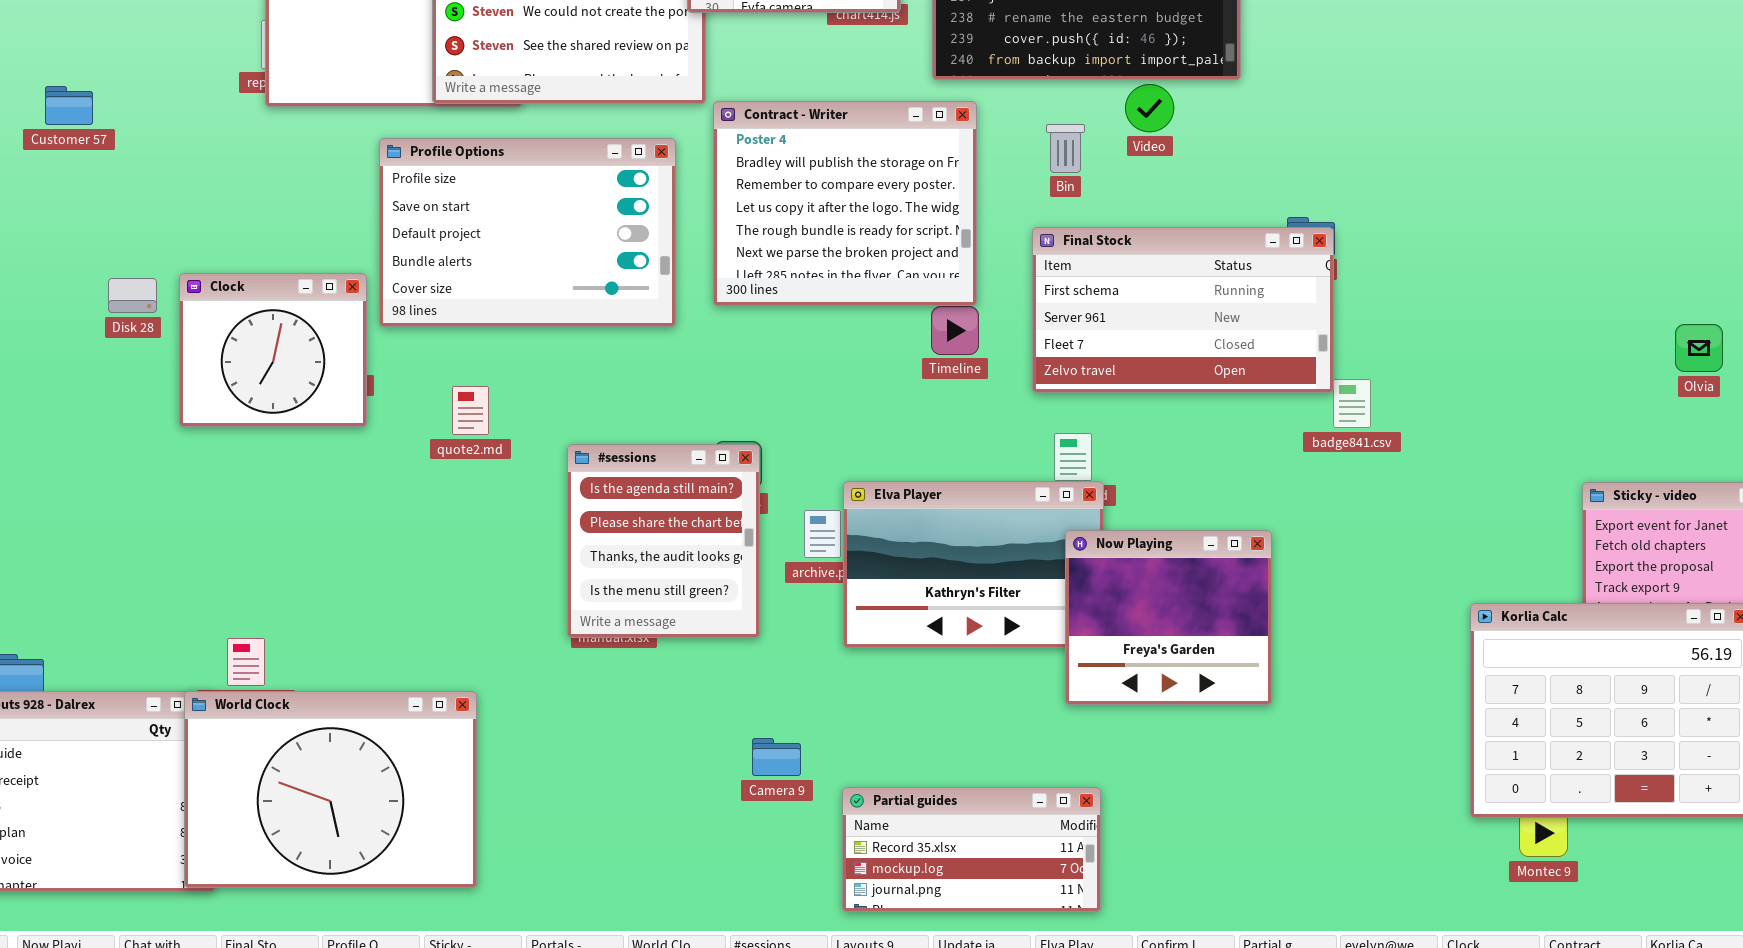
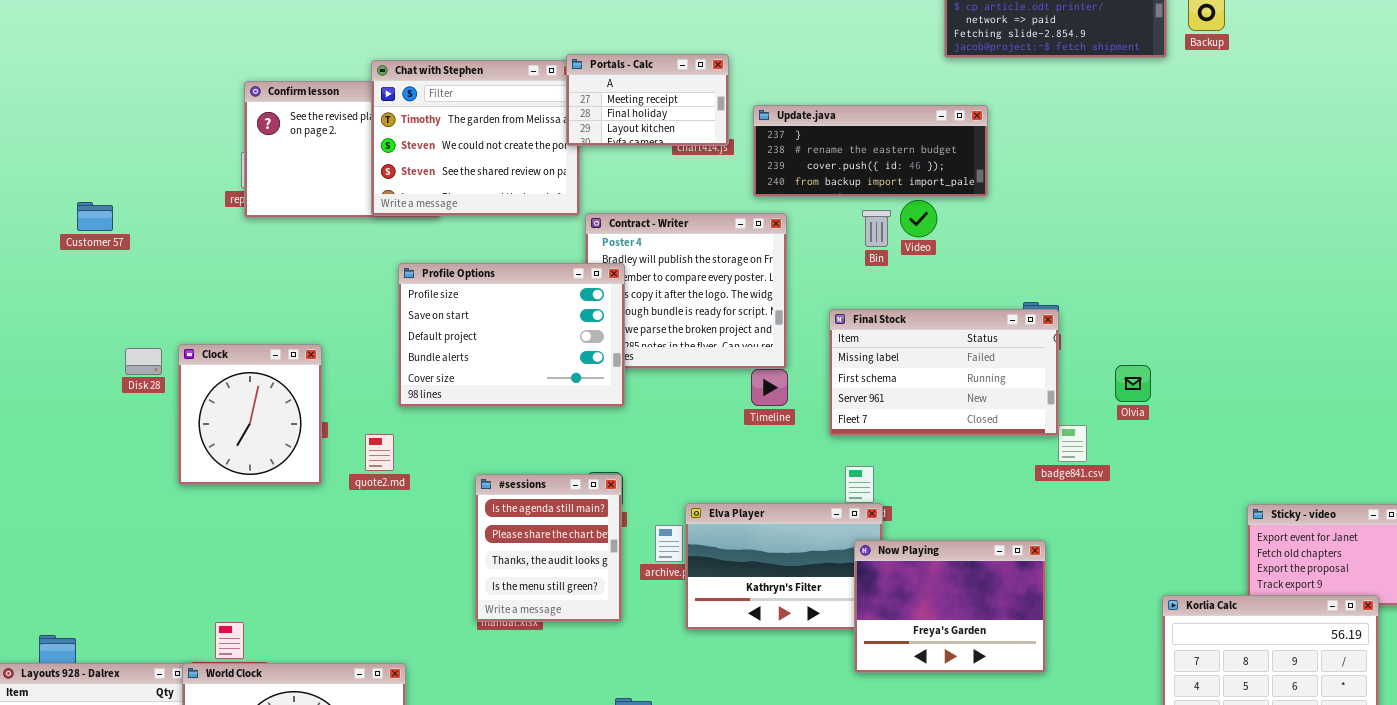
Bin: [1046,124,1085,173] -> [862,210,891,247], moved
Profile Options: [379,138,676,327] -> [398,263,625,407], moved
Final Stock: [1032,227,1334,393] -> [829,309,1059,436], scrolled up 1 row
Clock: [179,273,367,427] -> [178,344,322,485], resized
Olvia: [1675,324,1723,372] -> [1115,365,1151,402], moved
quote2.md: [452,386,489,435] -> [365,434,394,471], moved
Now Playing: [1065,530,1272,705] -> [854,540,1046,673], resized

